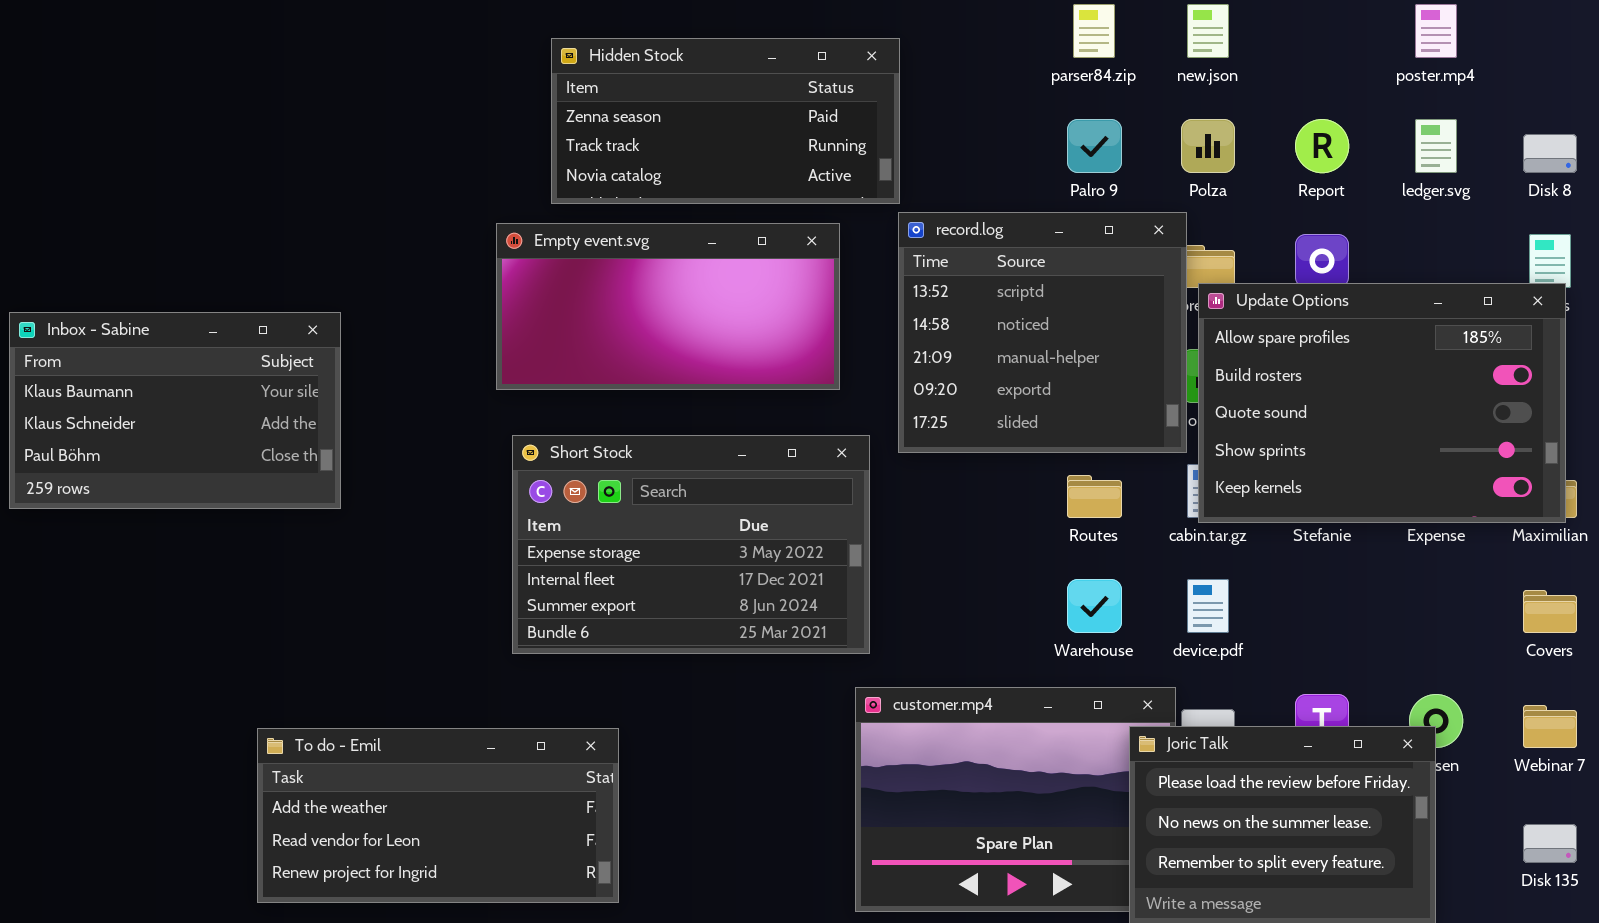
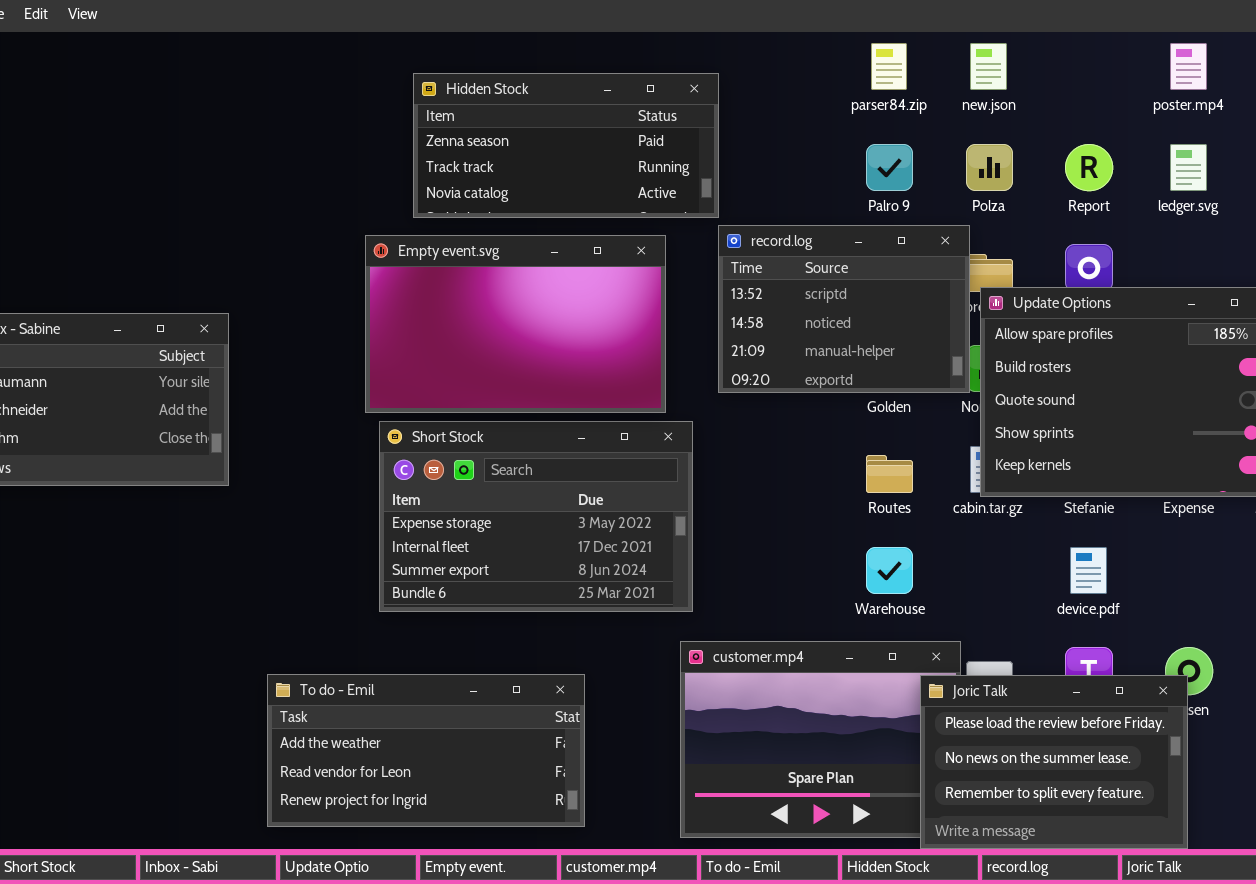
record.log: [898,212,1187,453] -> [718,225,970,393], resized
Empty event.svg: [496,223,840,390] -> [365,235,666,413], resized
device.pdf: [1187,579,1229,633] -> [1070,547,1107,594], moved
To do - Emil: [257,728,619,903] -> [267,674,585,827], moved

